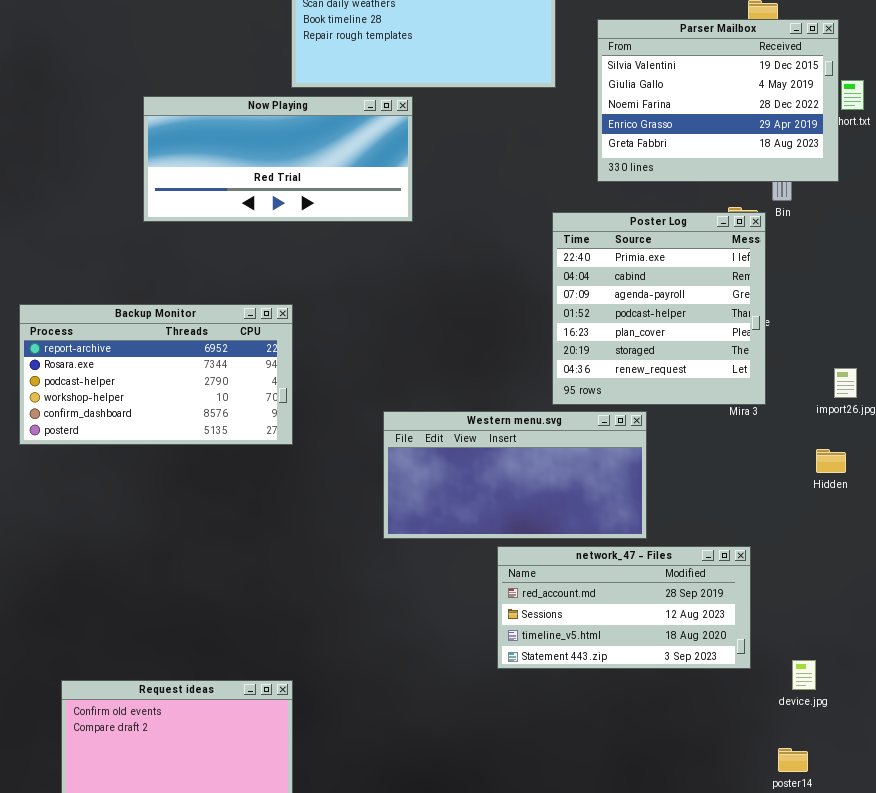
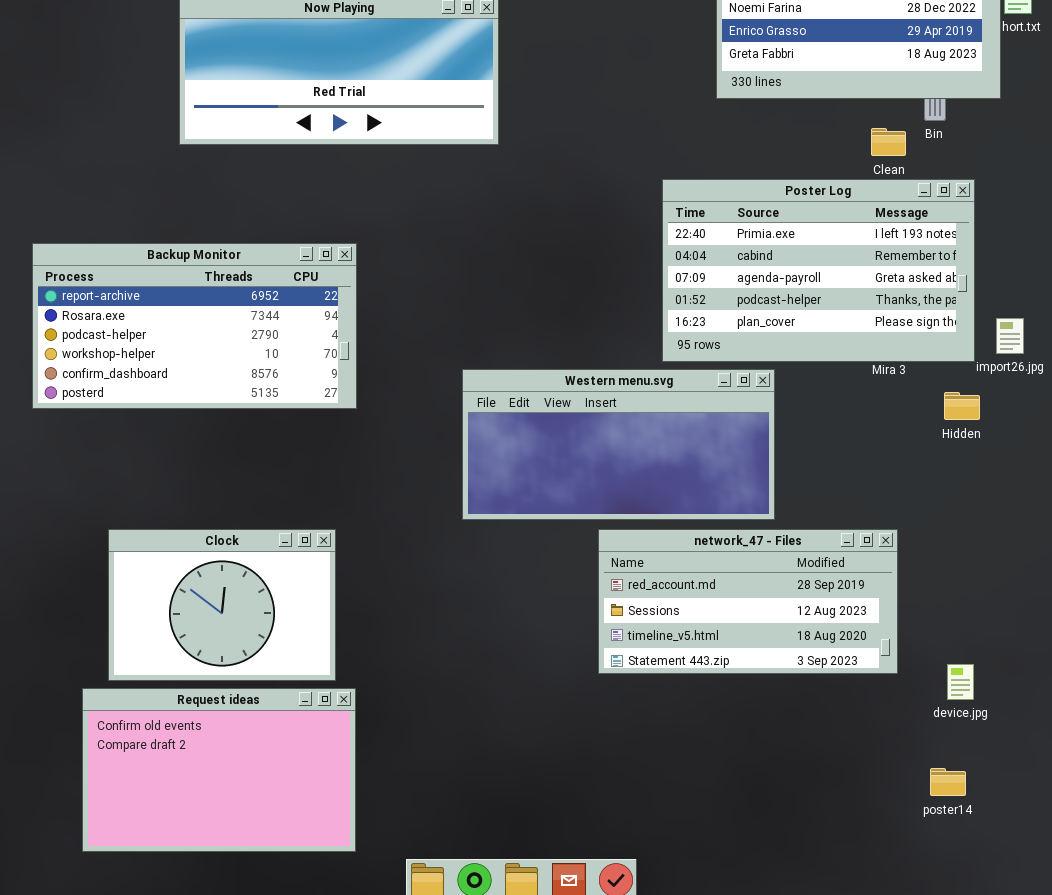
Poster Log: [552,212,766,405] -> [662,179,975,362], resized
Hidden: [816,449,846,473] -> [944,392,980,420], moved
Clock: none -> [108,529,336,681], opened

